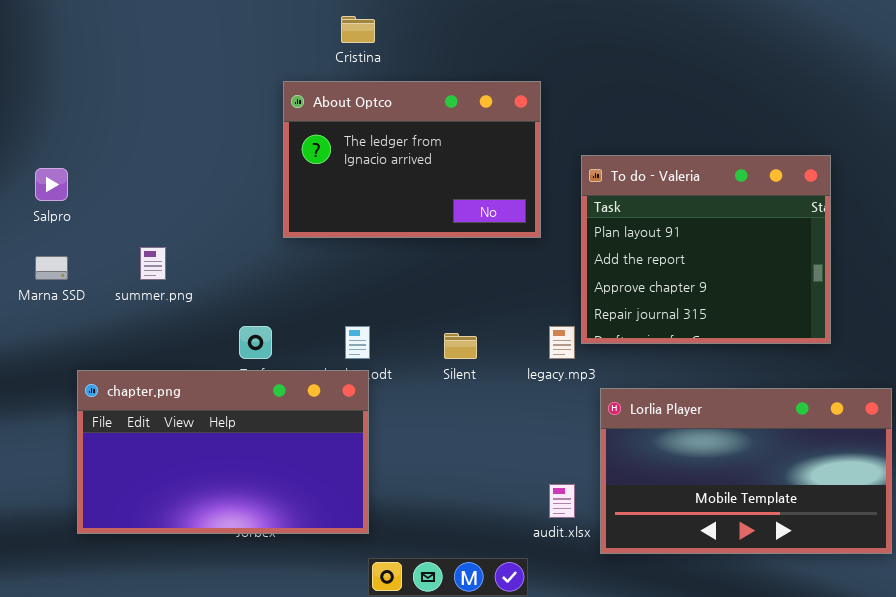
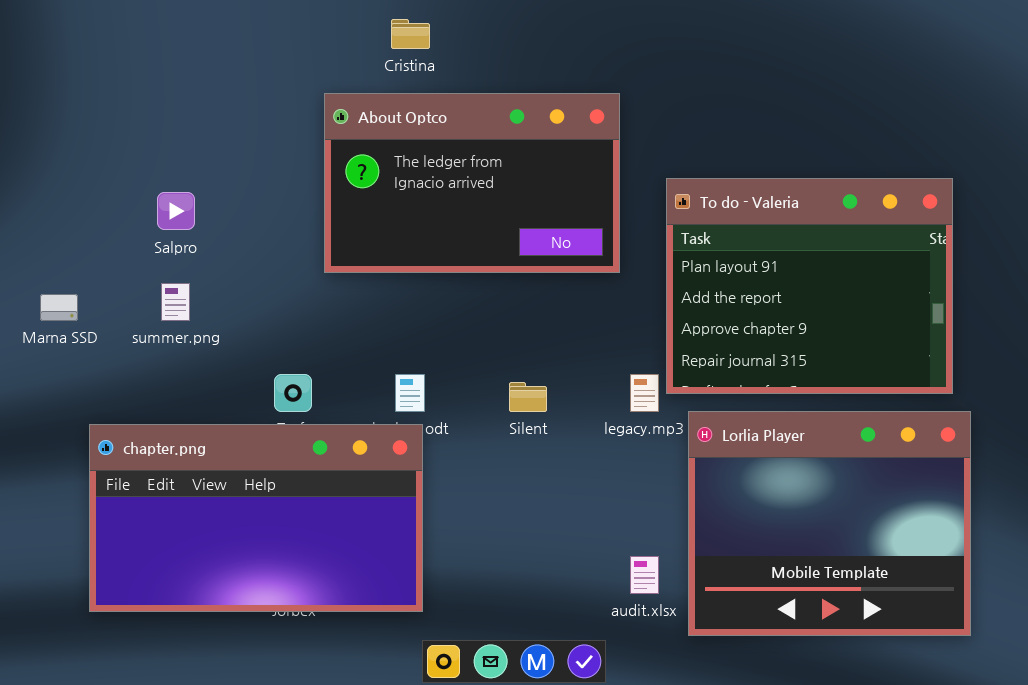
Salpro: [35,168,68,201] -> [157,192,195,230], moved
Lorlia Player: [600,388,892,554] -> [688,411,971,636], resized

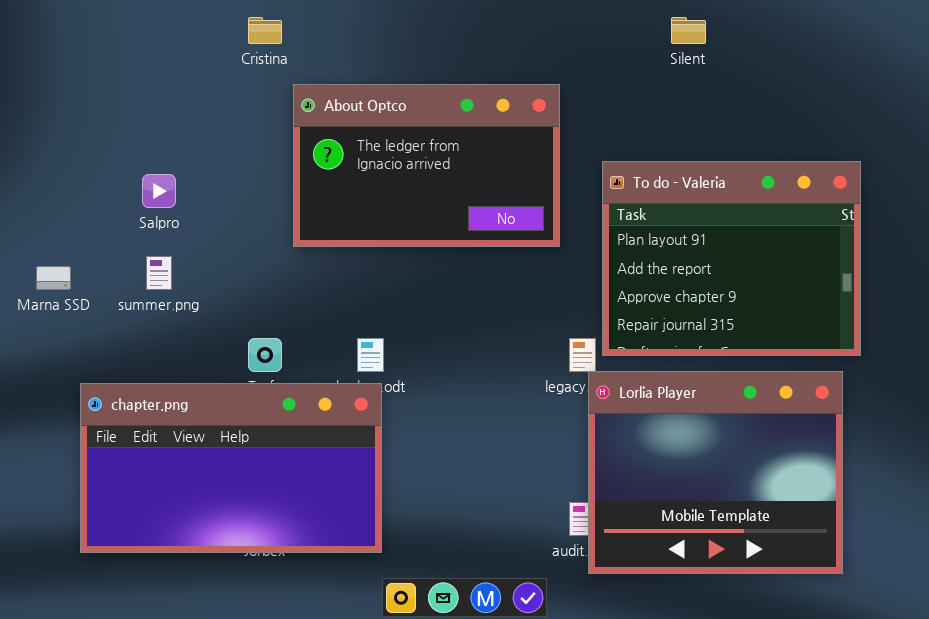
Cristina: [391,19,430,49] -> [248,17,282,44], moved
Silent: [509,382,547,412] -> [671,17,706,44], moved
Lorlia Player: [688,411,971,636] -> [588,371,843,574], moved

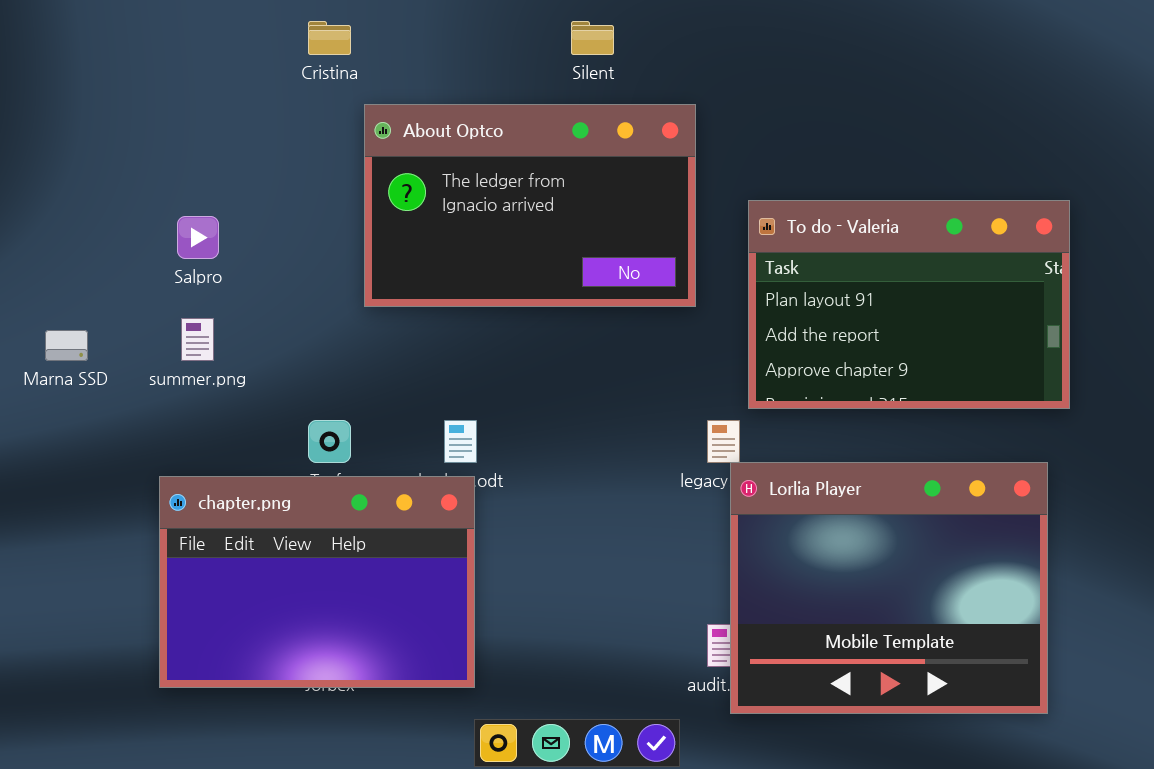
Silent: [671,17,706,44] -> [571,21,614,55], moved
To do - Valeria: [602,161,861,356] -> [748,200,1070,409], resized
chapter.png: [80,383,382,553] -> [159,476,475,688], resized

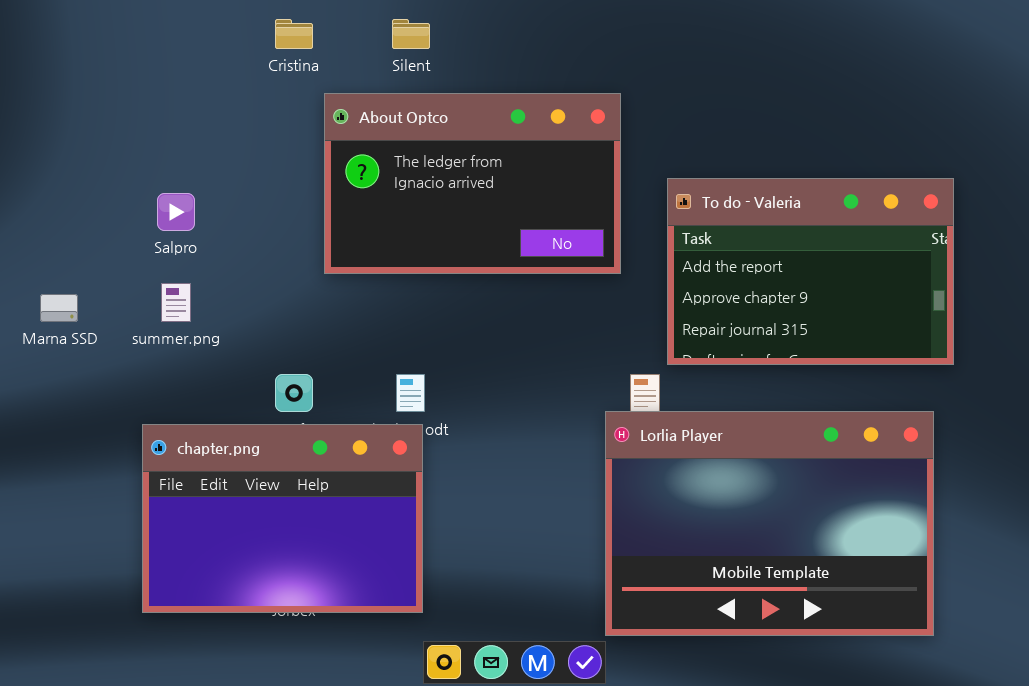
Silent: [571,21,614,55] -> [392,19,430,49], moved
To do - Valeria: [748,200,1070,409] -> [667,178,954,365], scrolled down 1 row
Lorlia Player: [730,462,1048,714] -> [605,411,934,636], resized

